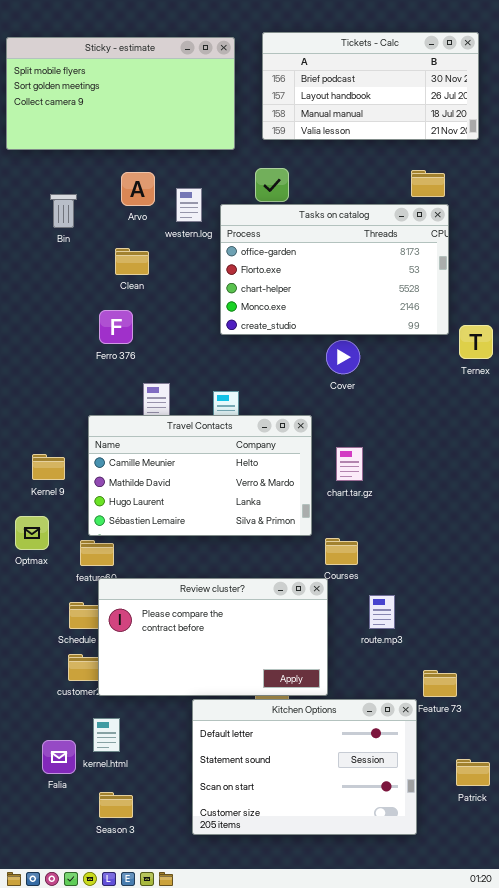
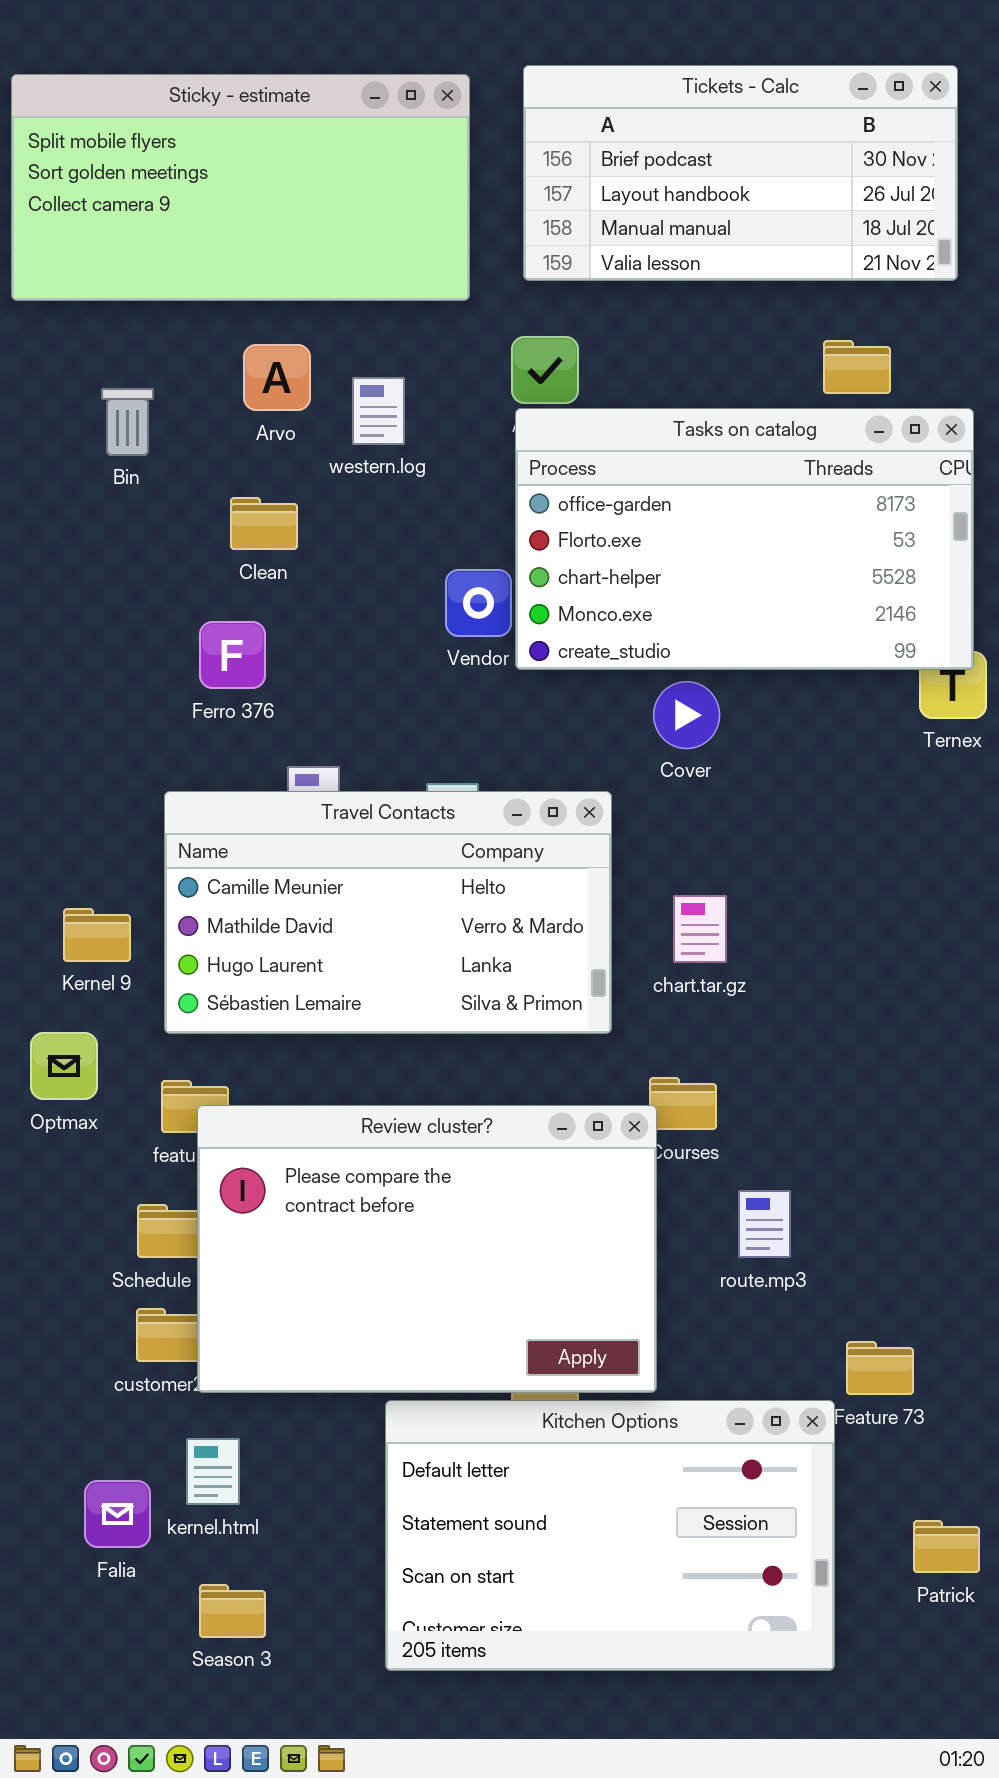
Tasks on catalog: [220,204,449,335] -> [515,408,974,670], moved
Travel Contacts: [88,415,312,536] -> [164,791,612,1034], moved
Review cluster?: [98,578,328,696] -> [197,1105,657,1393], resized

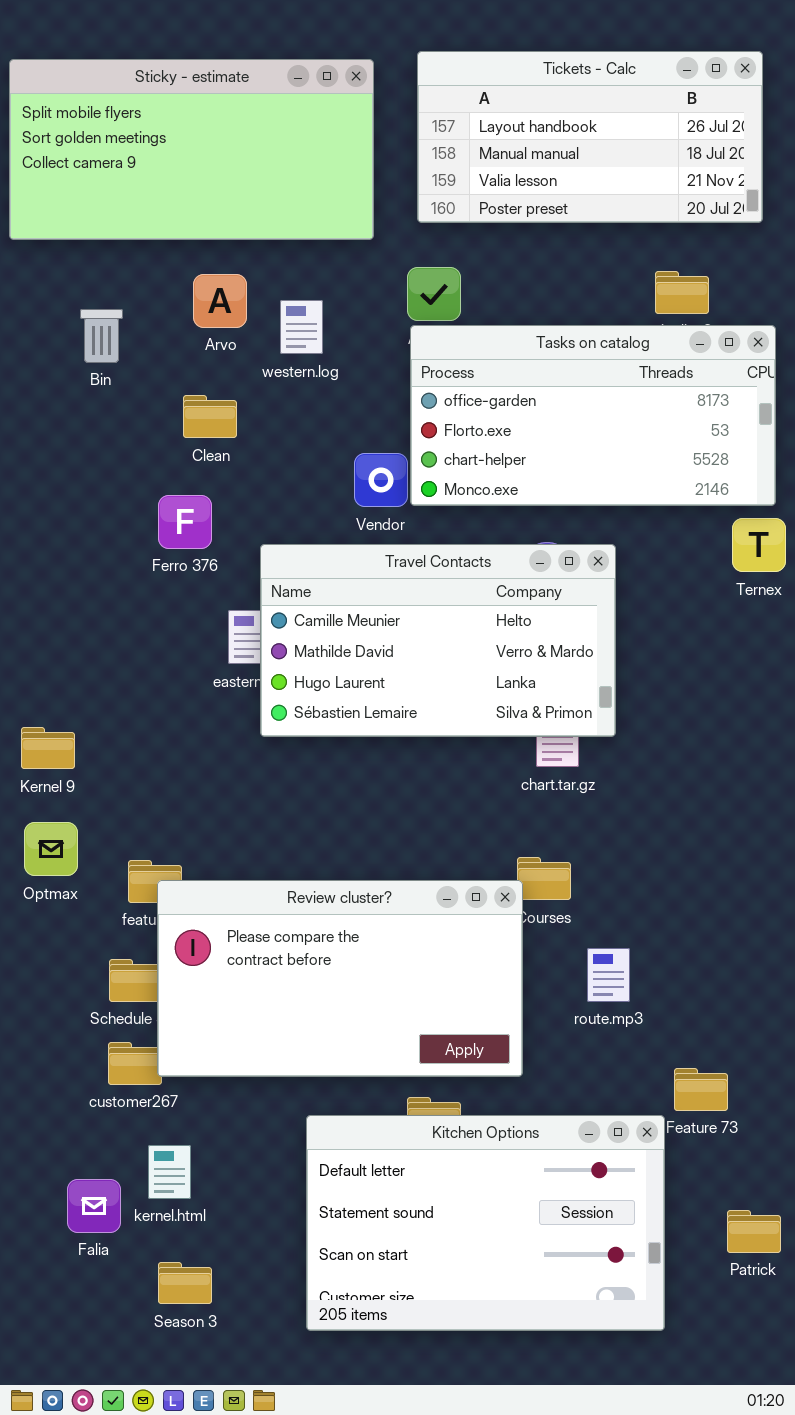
Tickets - Calc: [523,65,958,281] -> [417,51,763,223], scrolled down 1 row
Tasks on catalog: [515,408,974,670] -> [410,325,776,506], resized
Travel Contacts: [164,791,612,1034] -> [260,544,616,737], moved
Kernel 9: [63,908,131,962] -> [21,727,75,769], moved
Review cluster?: [197,1105,657,1393] -> [157,880,523,1077], resized

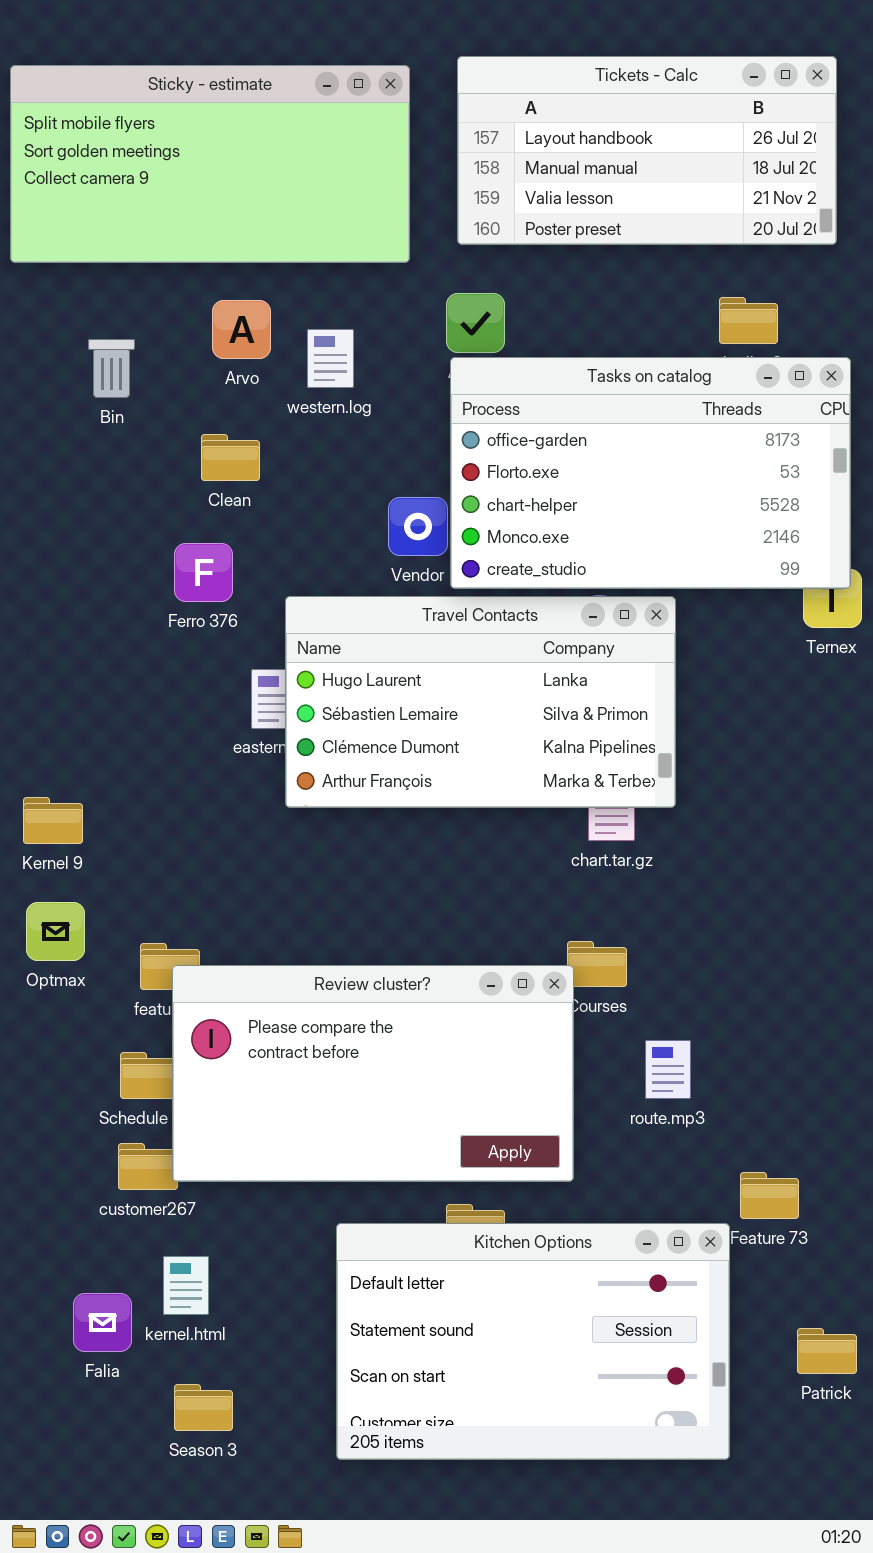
Tasks on catalog: [410,325,776,506] -> [450,357,851,589], resized
Travel Contacts: [260,544,616,737] -> [285,596,676,808], scrolled down 2 rows

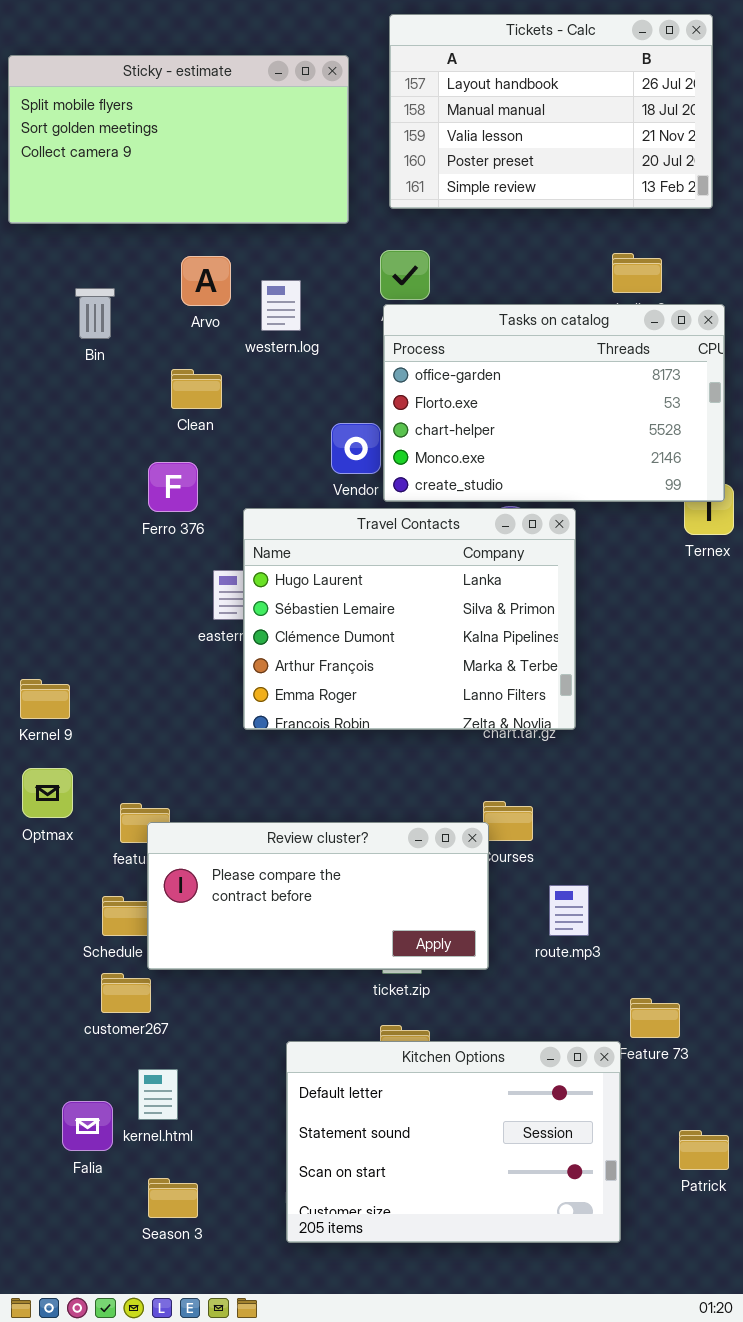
Tickets - Calc: [457,56,837,245] -> [389,14,713,209], resized
Travel Contacts: [285,596,676,808] -> [243,508,576,730], resized
Review cluster?: [172,965,574,1182] -> [147,822,489,970], resized

